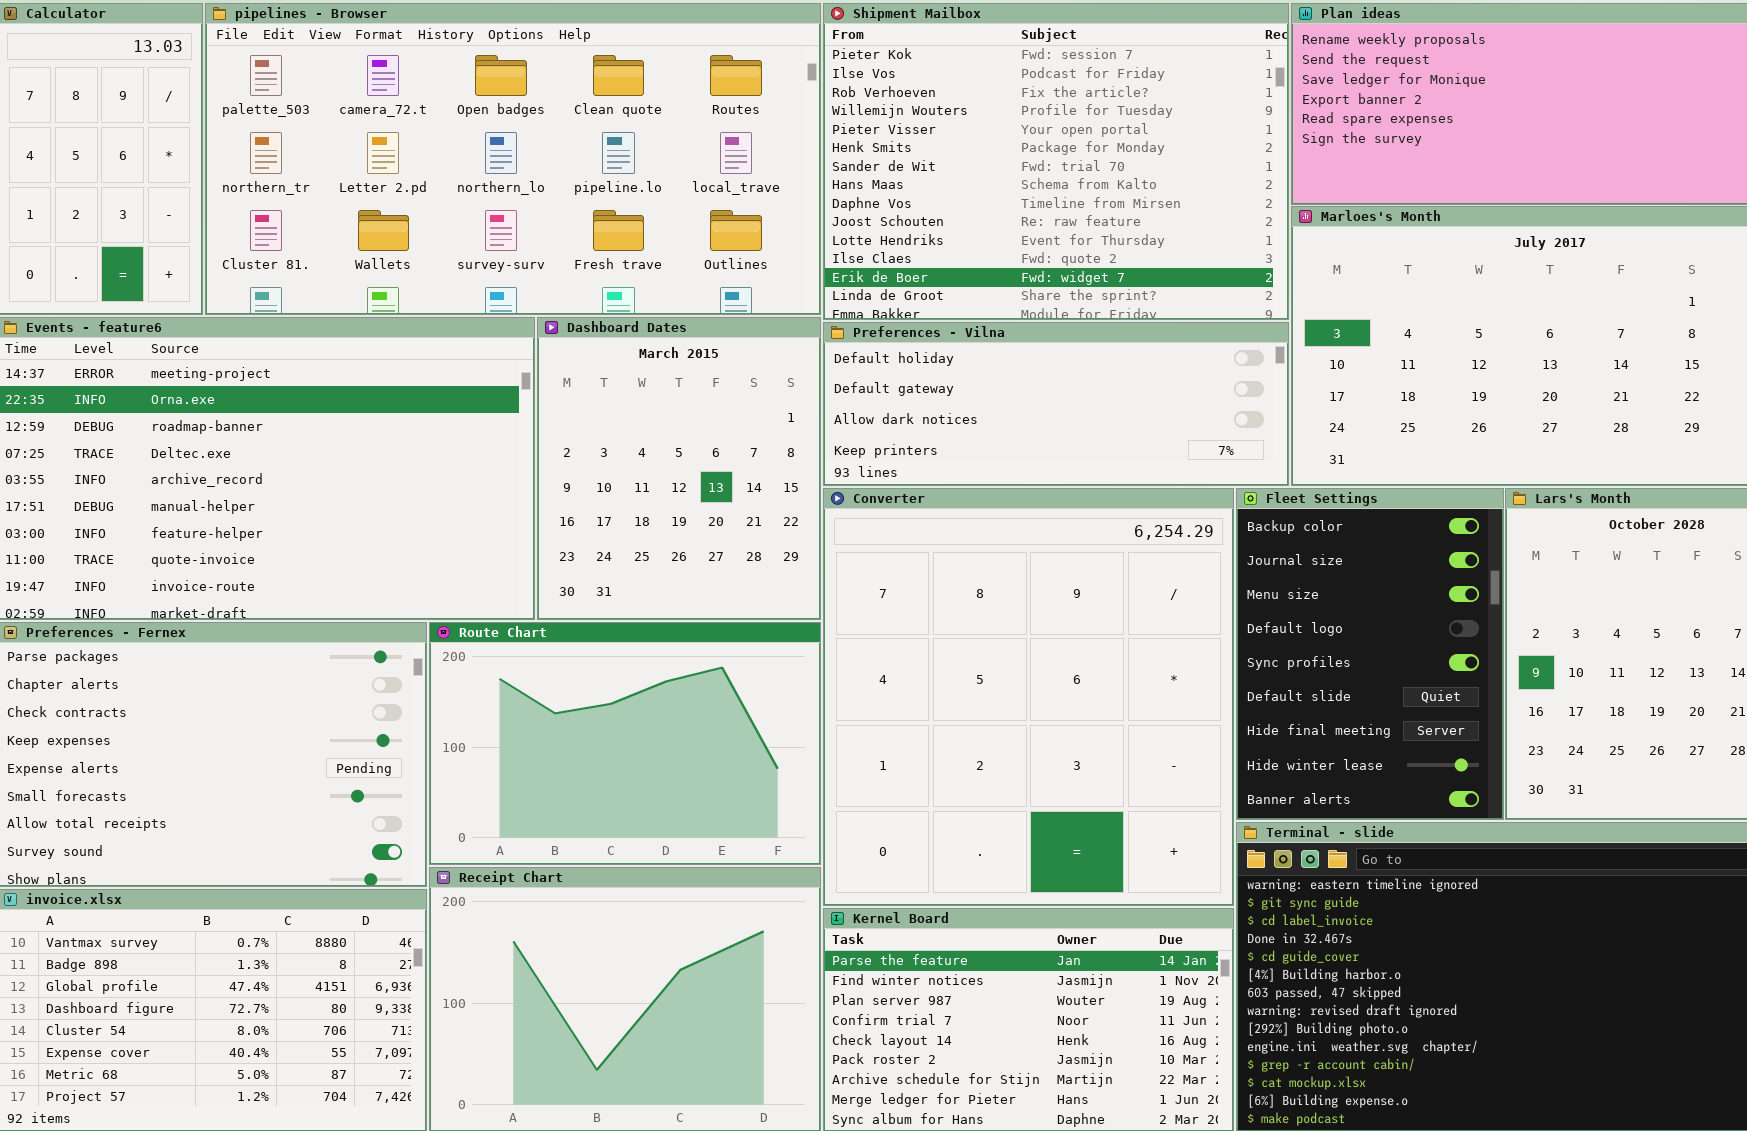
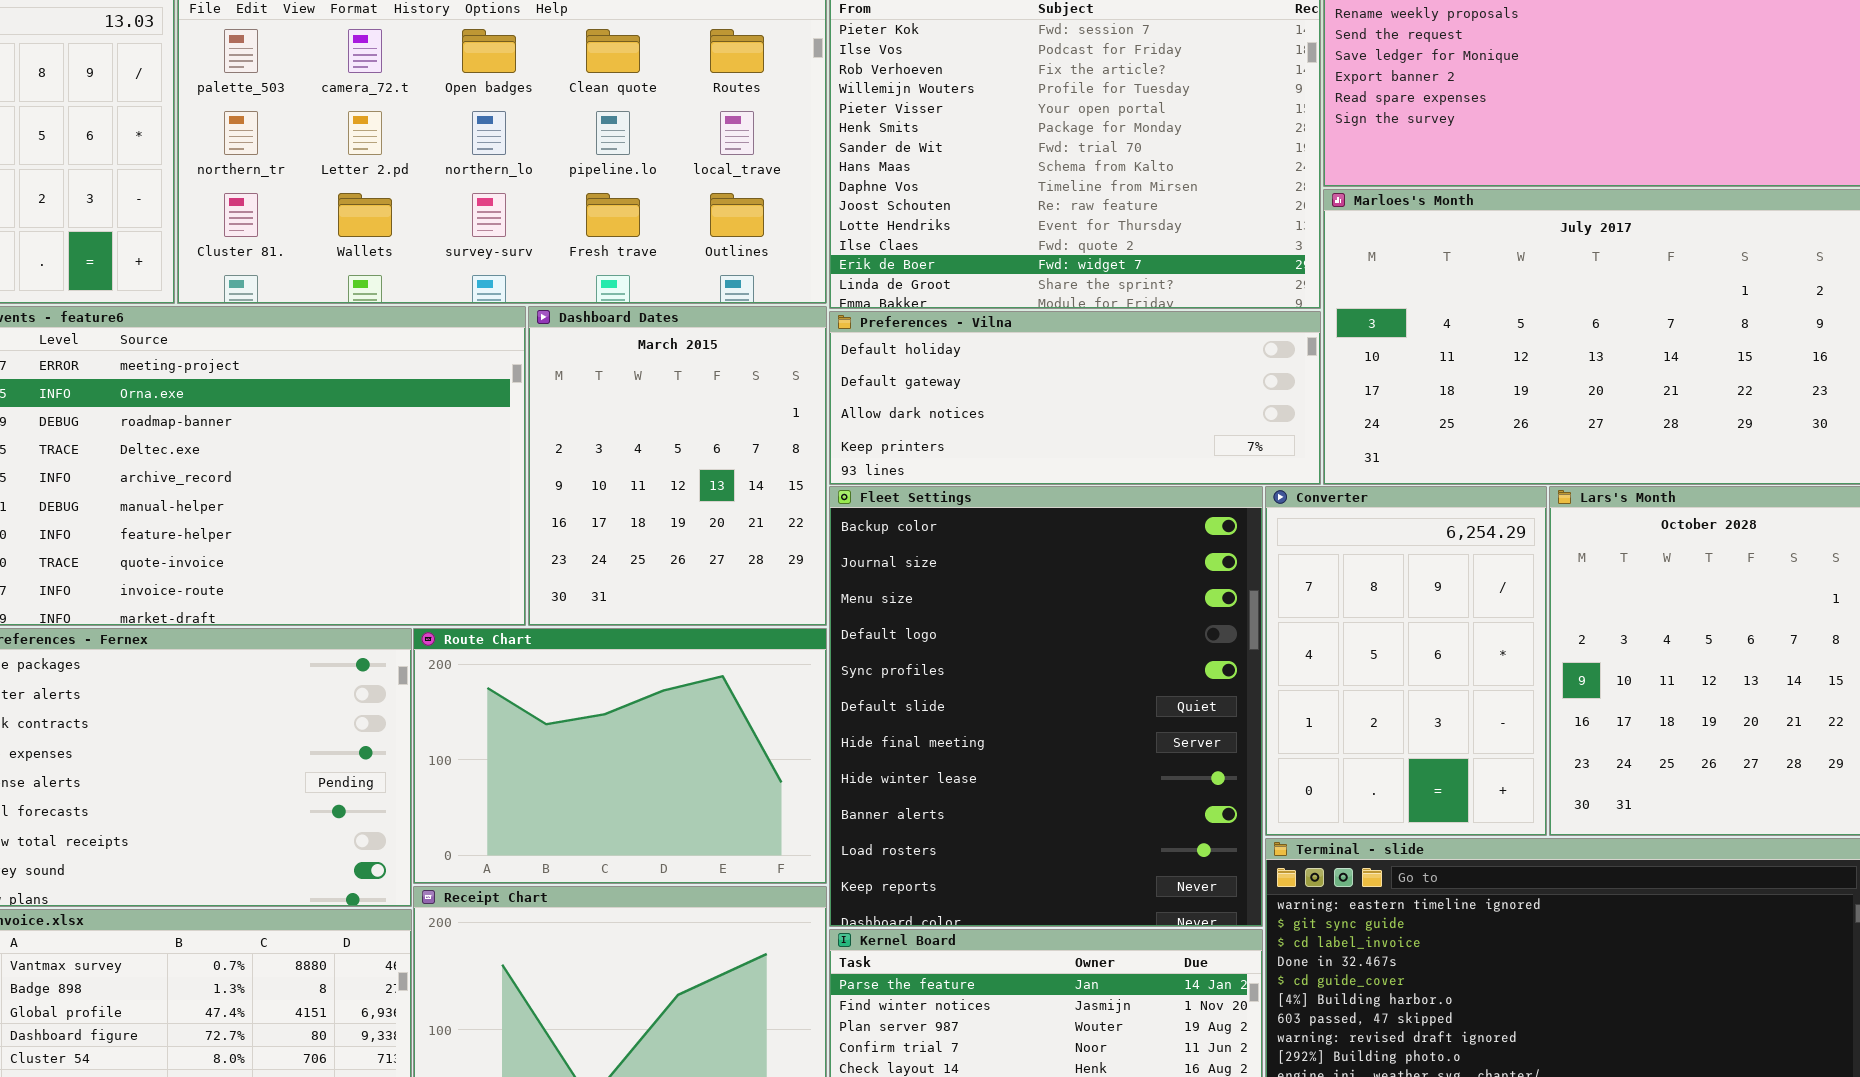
Converter: [823,488,1234,906] -> [1265,486,1547,836], moved, resized
Fleet Settings: [1236,488,1504,820] -> [829,486,1263,927], moved, resized

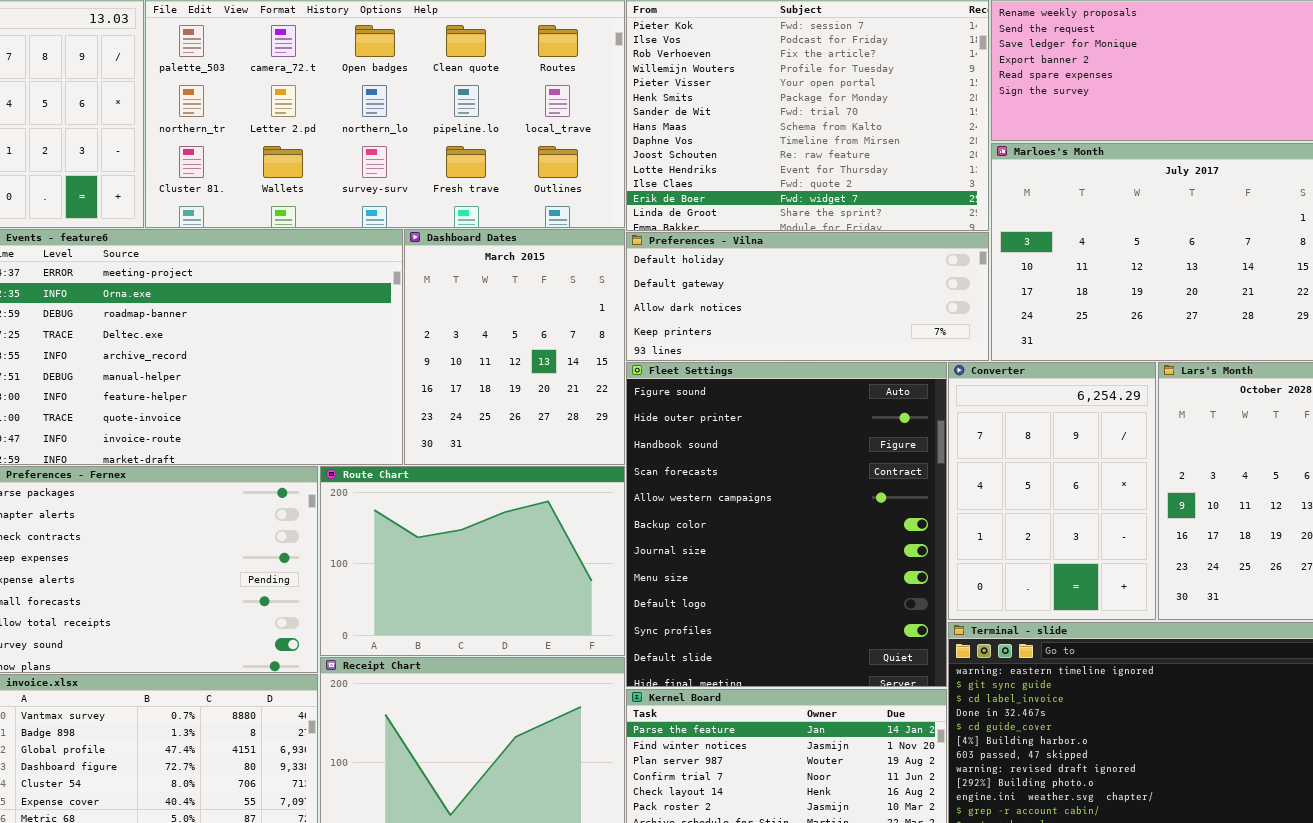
Fleet Settings: [829,486,1263,927] -> [626,362,947,687], scrolled up 5 rows

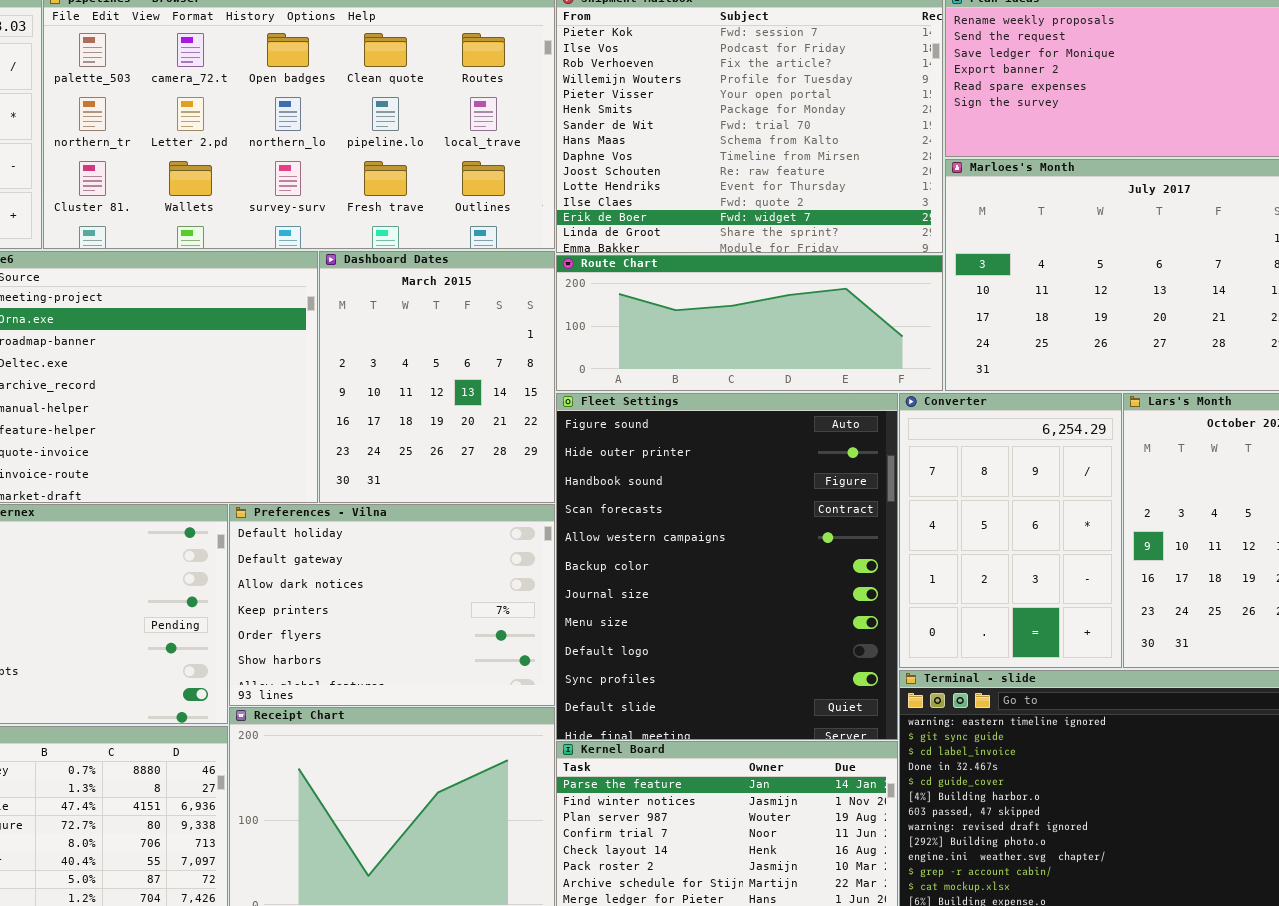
Preferences - Vilna: [626,232,989,361] -> [229,504,555,706], moved, resized
Route Chart: [320,466,625,656] -> [556,255,943,391], moved, resized

